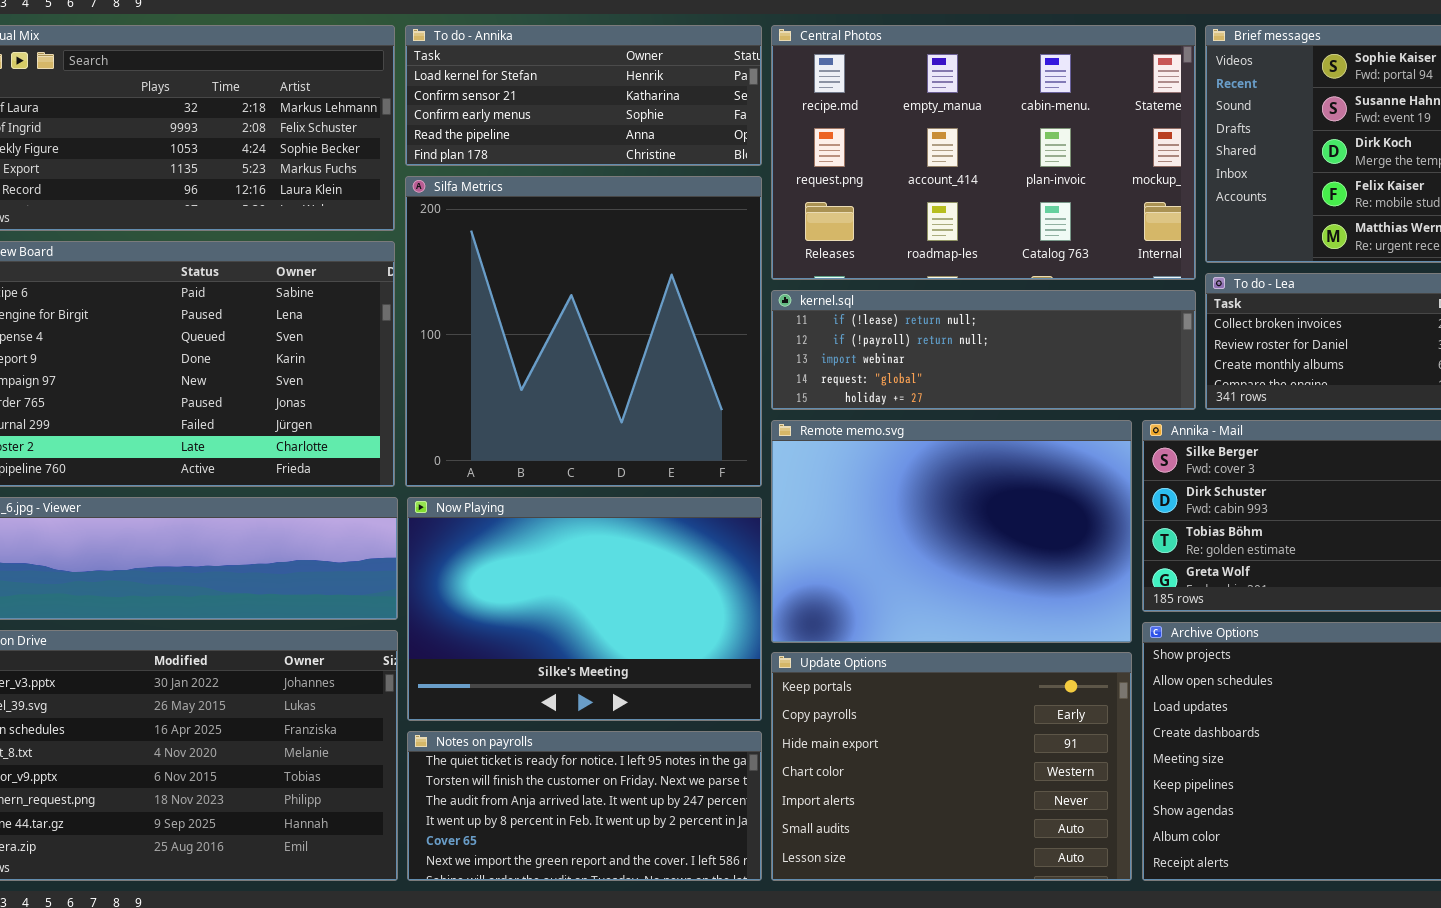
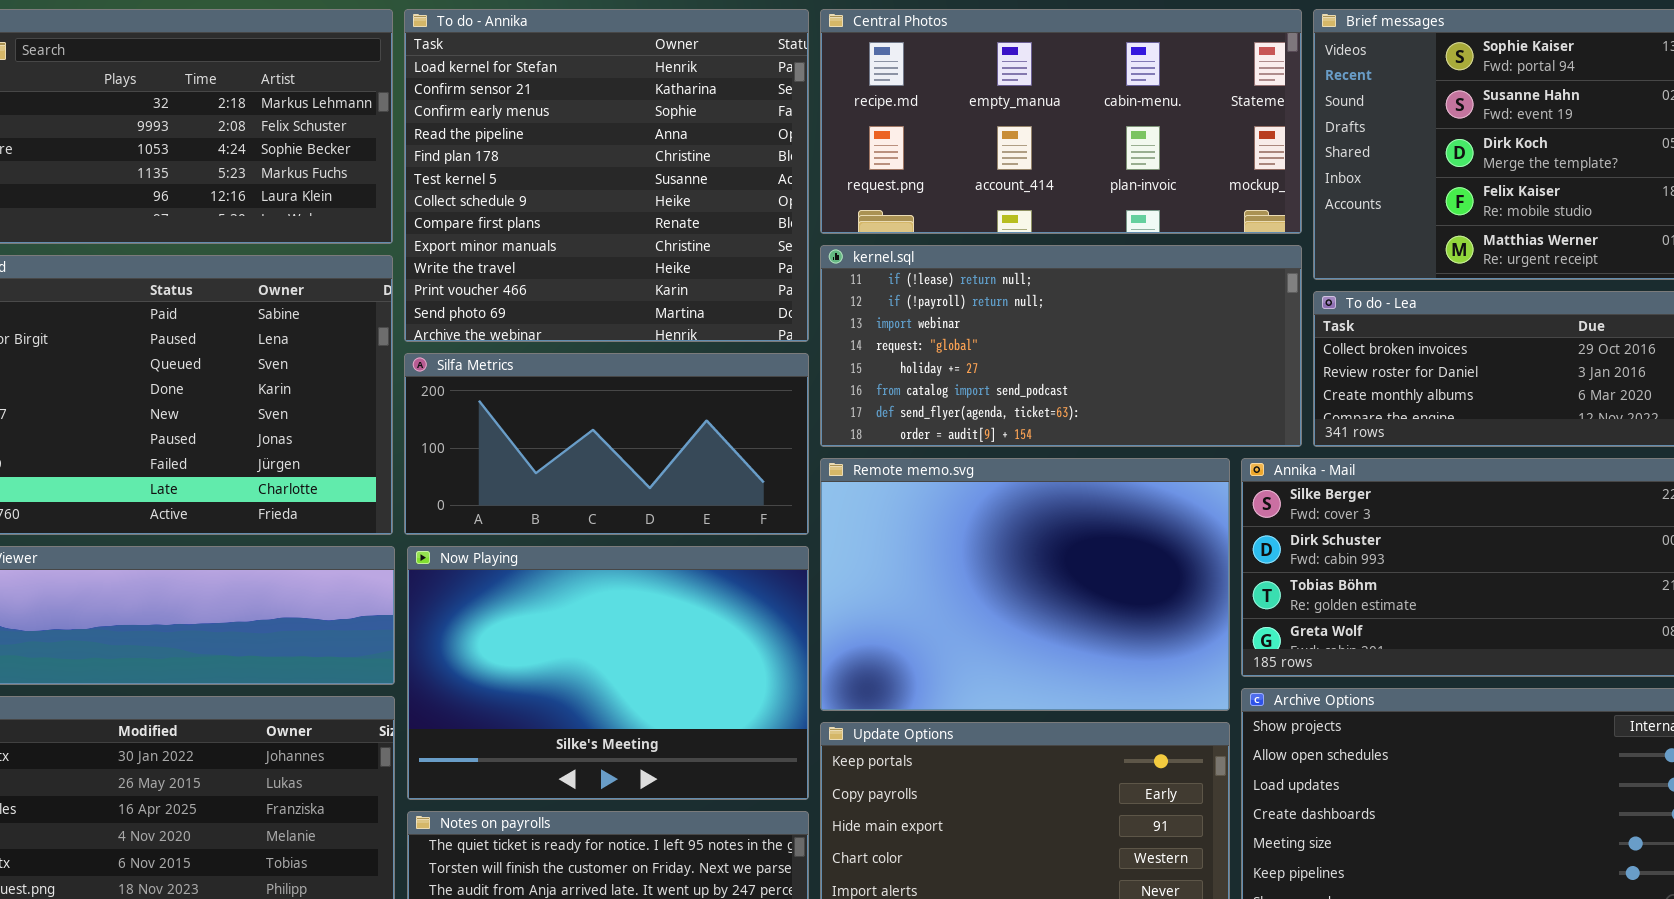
To do - Annika: [405,25,762,166] -> [404,9,809,342], resized
Central Photos: [771,25,1196,280] -> [820,9,1302,234], resized
Silfa Metrics: [405,176,762,487] -> [404,353,809,535], resized
kernel.sql: [771,290,1196,410] -> [820,245,1302,447], resized

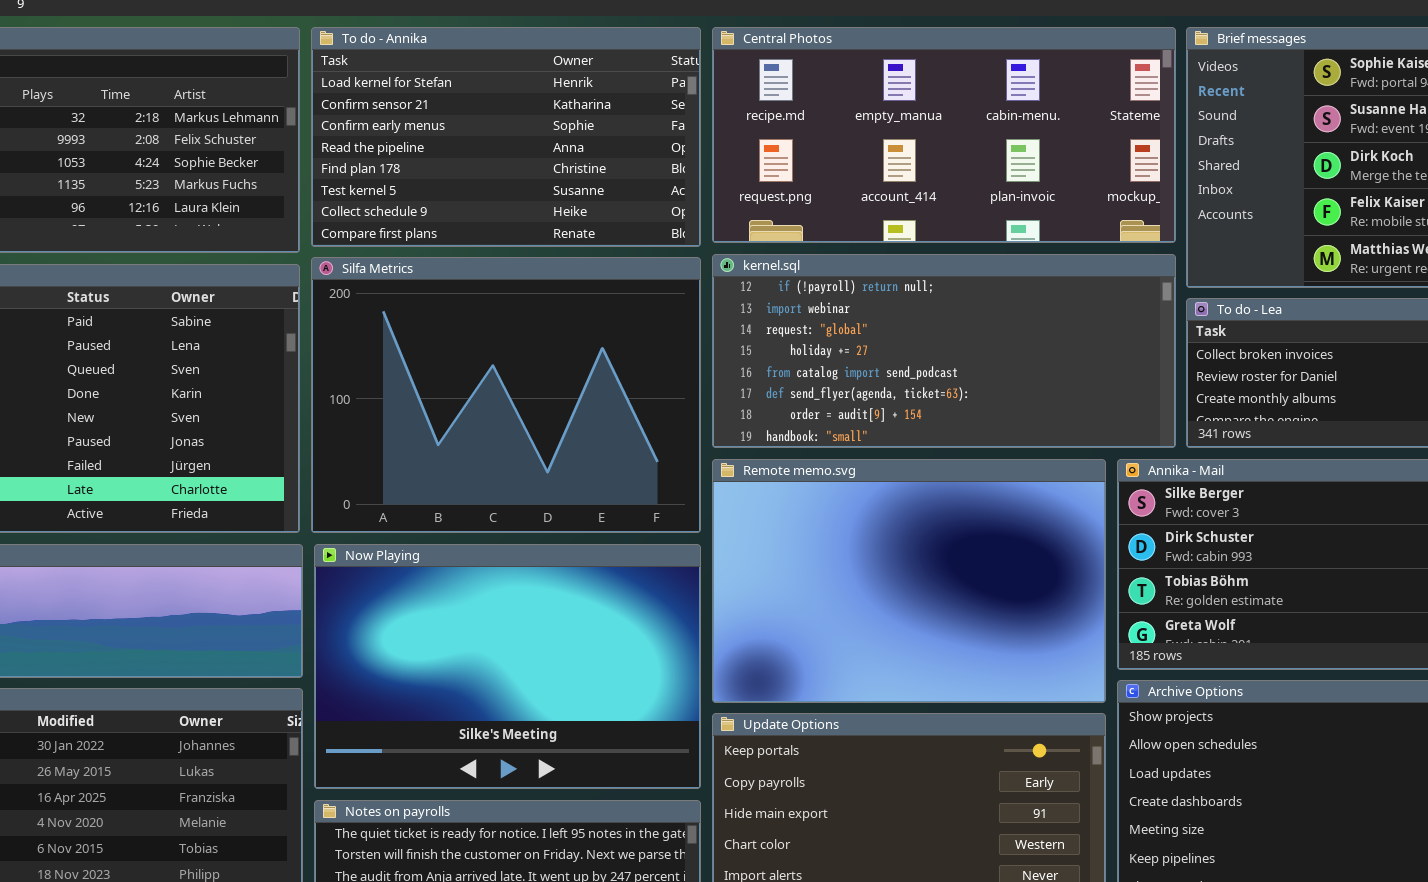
To do - Annika: [404,9,809,342] -> [311,27,701,247], resized
kernel.sql: [820,245,1302,447] -> [712,254,1176,448], scrolled down 1 row
Silfa Metrics: [404,353,809,535] -> [311,257,701,533], resized

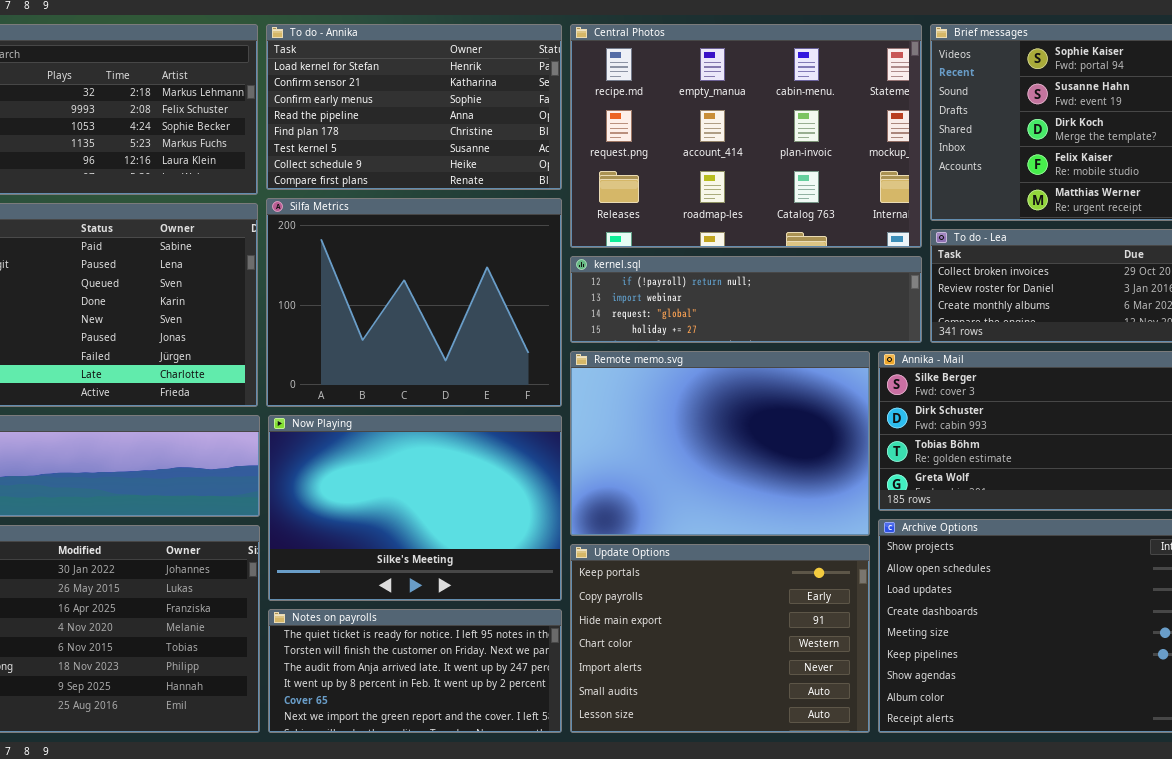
Central Photos: [712,27,1176,243] -> [570,24,922,248], resized
kernel.sql: [712,254,1176,448] -> [570,256,922,343], resized

